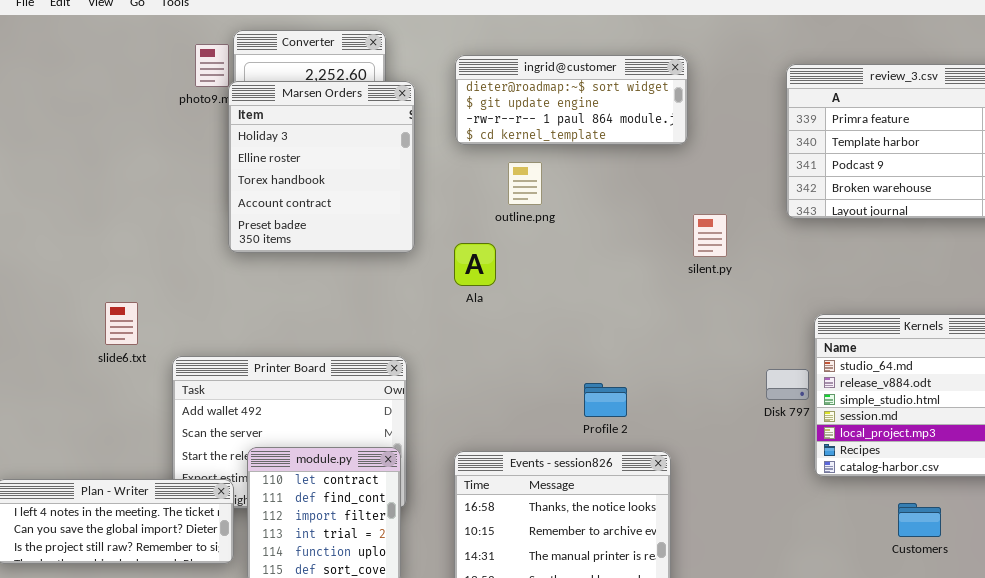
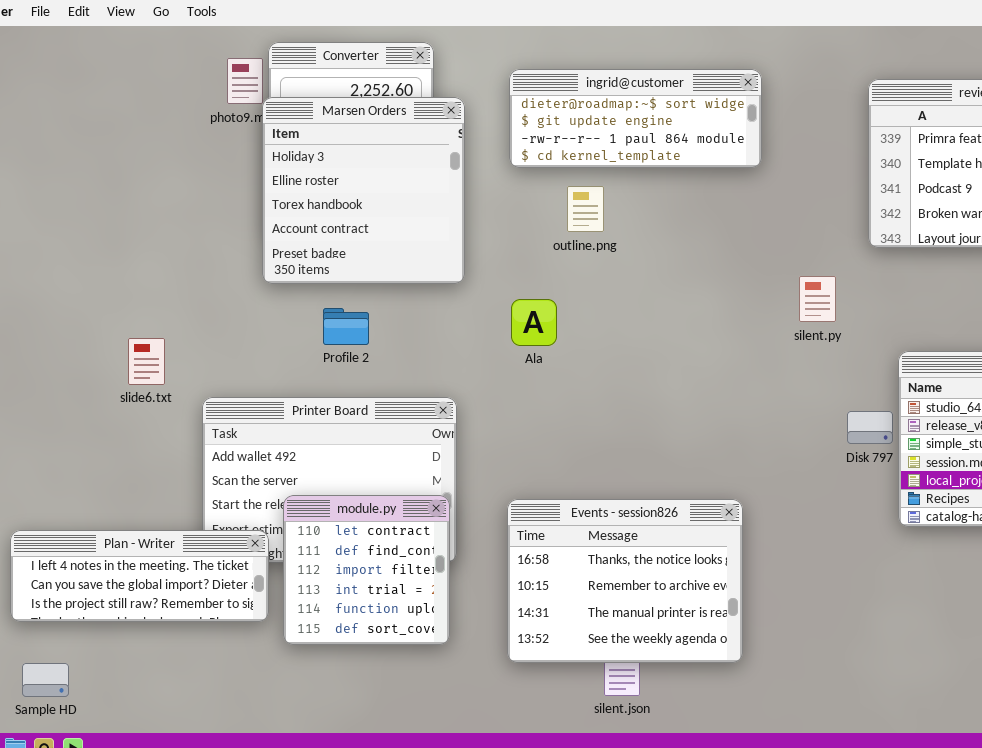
silent.py: [693,214,727,257] -> [799,276,836,322], moved
Ala: [454,243,496,286] -> [511,299,557,346], moved
Profile 2: [584,383,627,417] -> [323,308,369,345], moved

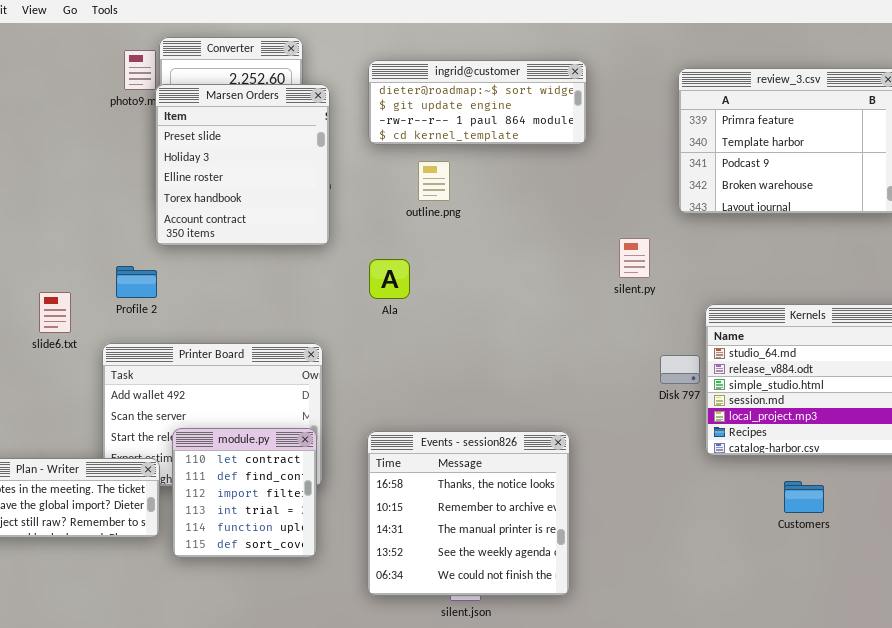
Marsen Orders: [262,97,465,284] -> [155,84,330,246], scrolled up 1 row
Profile 2: [323,308,369,345] -> [116,266,157,298], moved
Events - session826: [507,499,743,663] -> [367,431,570,596], resized

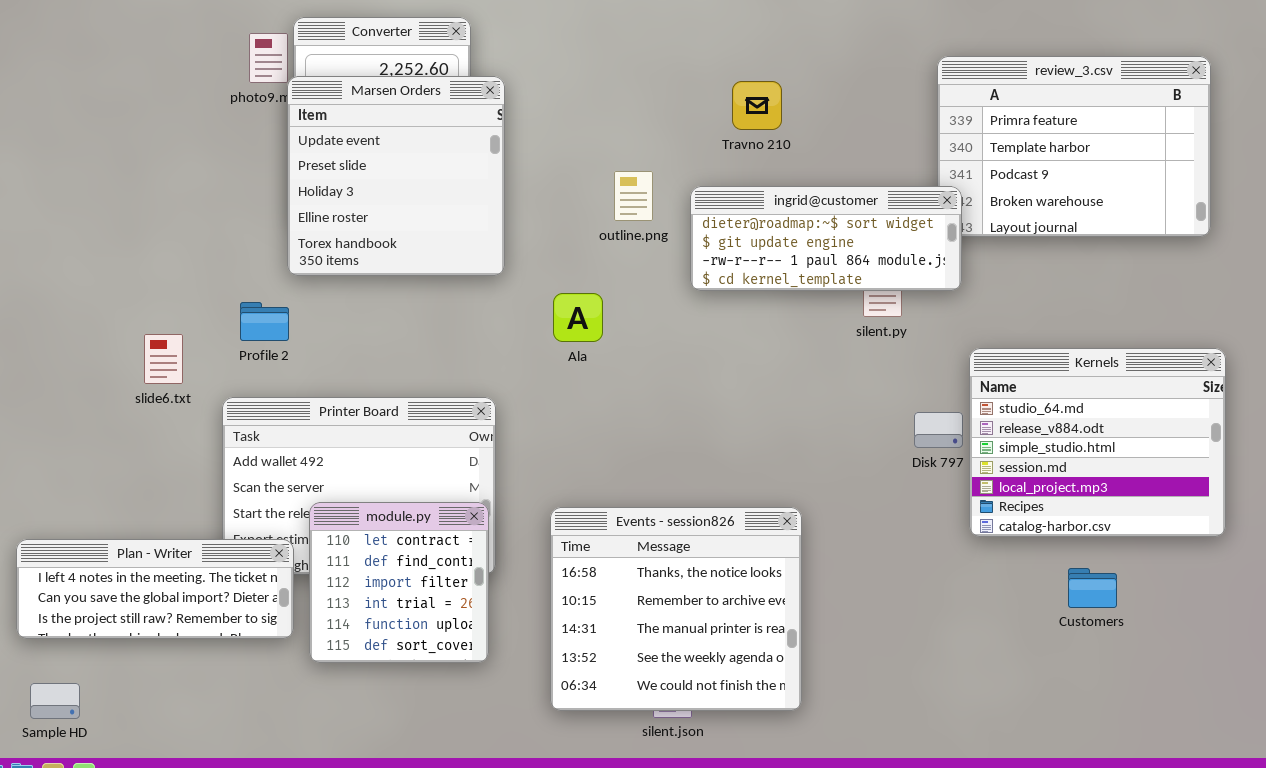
ingrid@customer: [368,60,587,145] -> [690,186,962,291], moved
Marsen Orders: [155,84,330,246] -> [287,76,505,276], scrolled up 1 row

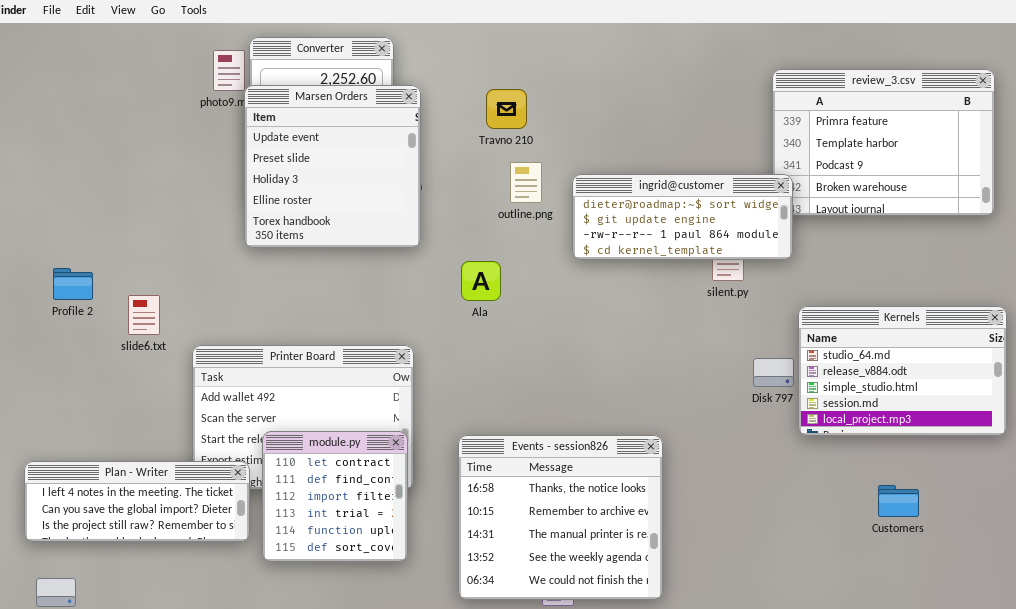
Travno 210: [732,81,782,130] -> [486,89,527,129], moved
Profile 2: [240,302,289,341] -> [53,268,93,300], moved
Kernels: [969,348,1226,537] -> [798,306,1007,436], resized

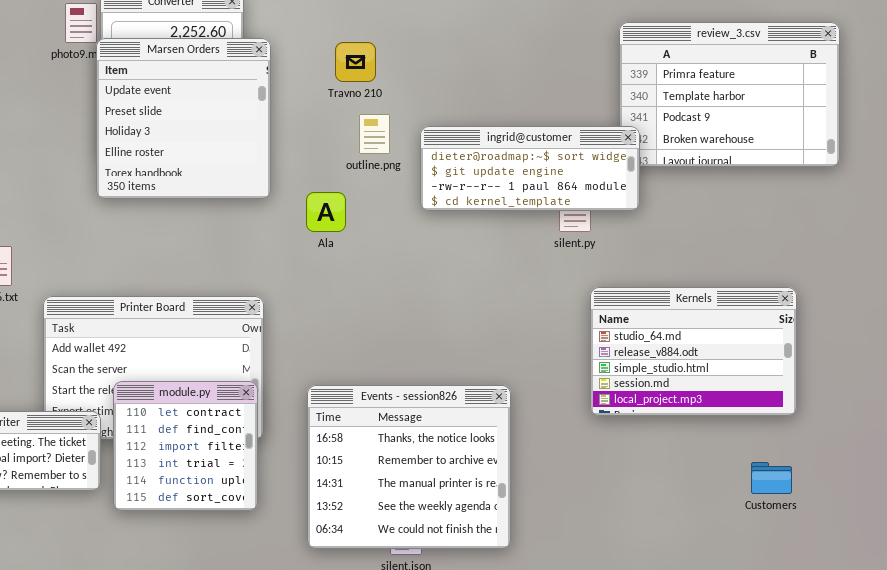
Ala: [461,261,501,301] -> [306,192,346,232], moved
Kernels: [798,306,1007,436] -> [590,287,797,416], moved
Customers: [878,485,919,517] -> [751,462,792,494], moved

